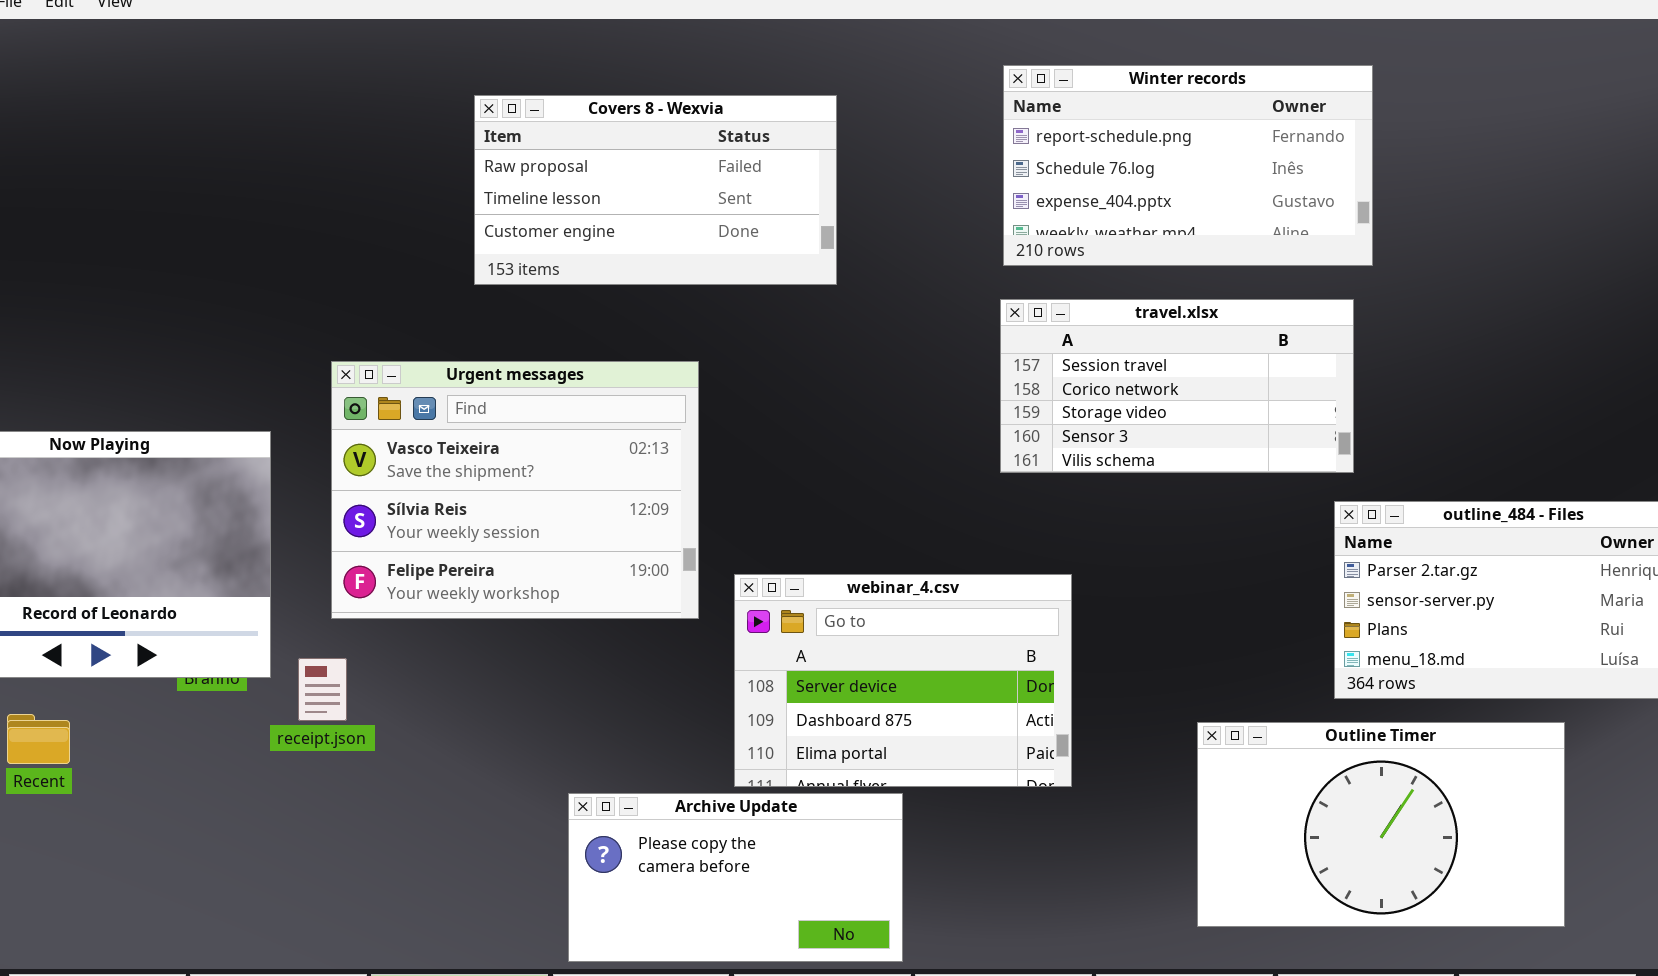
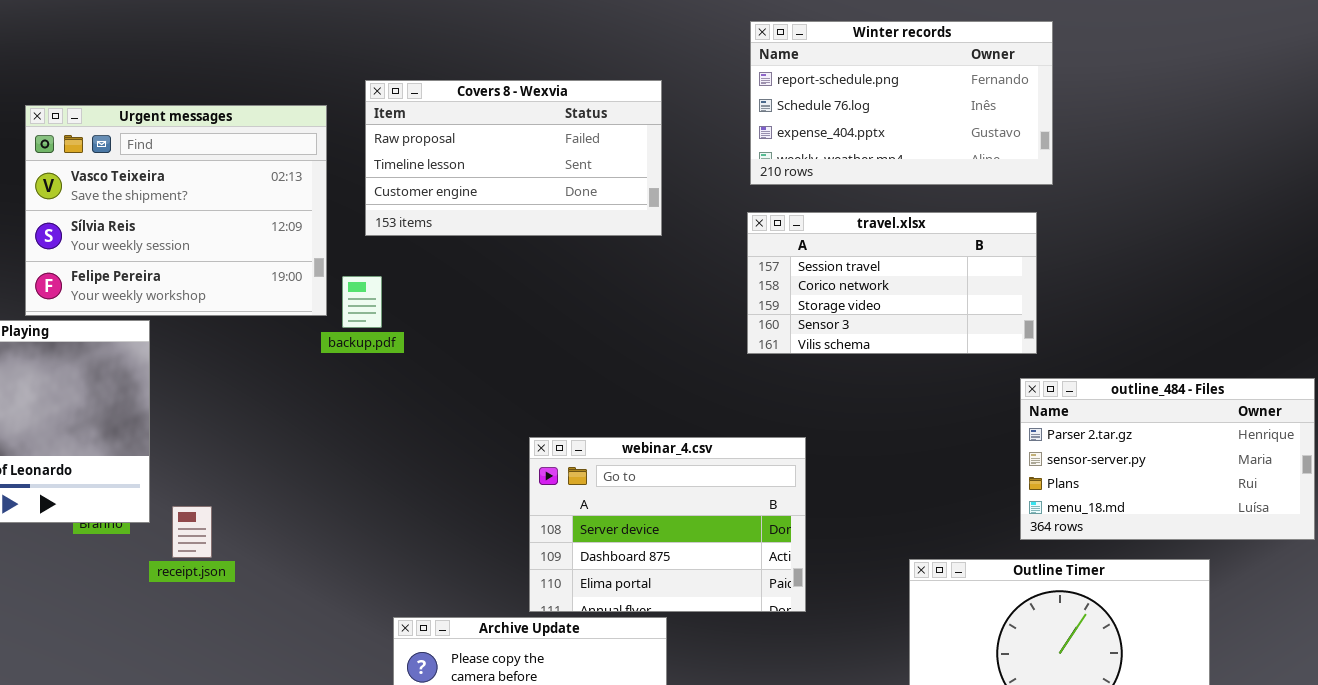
Covers 8 - Wexvia: [474,95,837,285] -> [365,80,662,236], moved
Urgent messages: [331,361,699,619] -> [25,105,327,316], moved

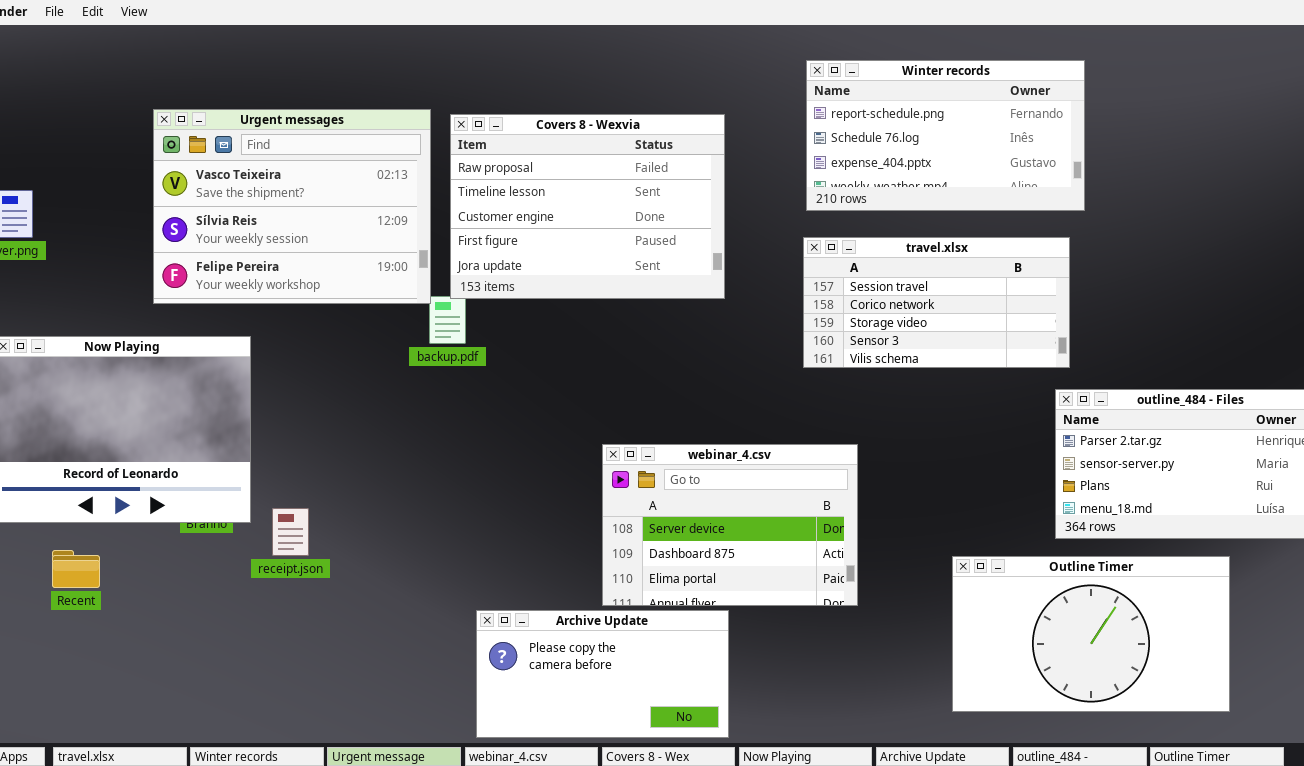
Covers 8 - Wexvia: [365,80,662,236] -> [450,114,725,299], resized
Urgent messages: [25,105,327,316] -> [153,109,431,304], moved

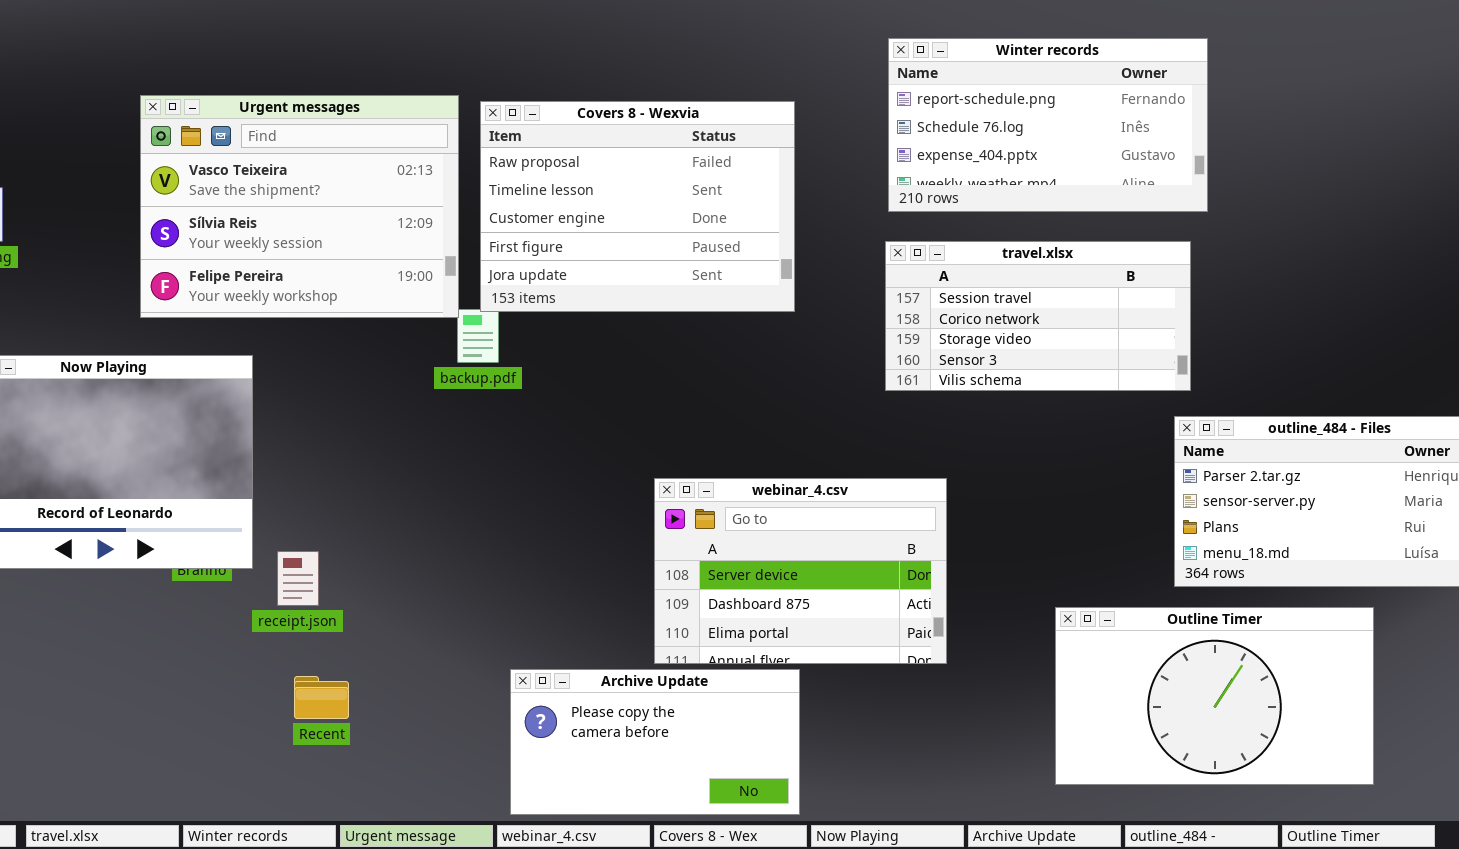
Recent: [52,550,100,588] -> [294,676,349,719], moved

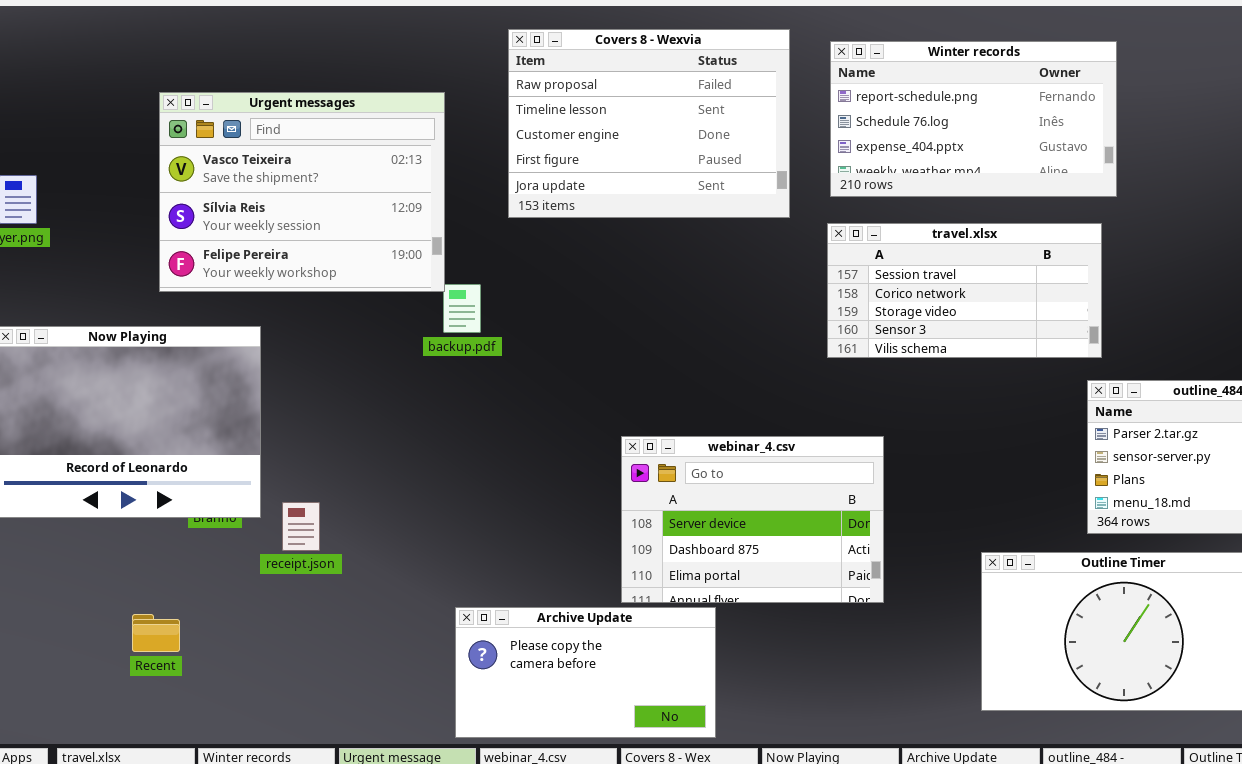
Covers 8 - Wexvia: [480,101,795,312] -> [508,29,790,218], moved
Archive Update: [510,669,800,815] -> [455,607,716,738], moved
Recent: [294,676,349,719] -> [132,614,180,652], moved

